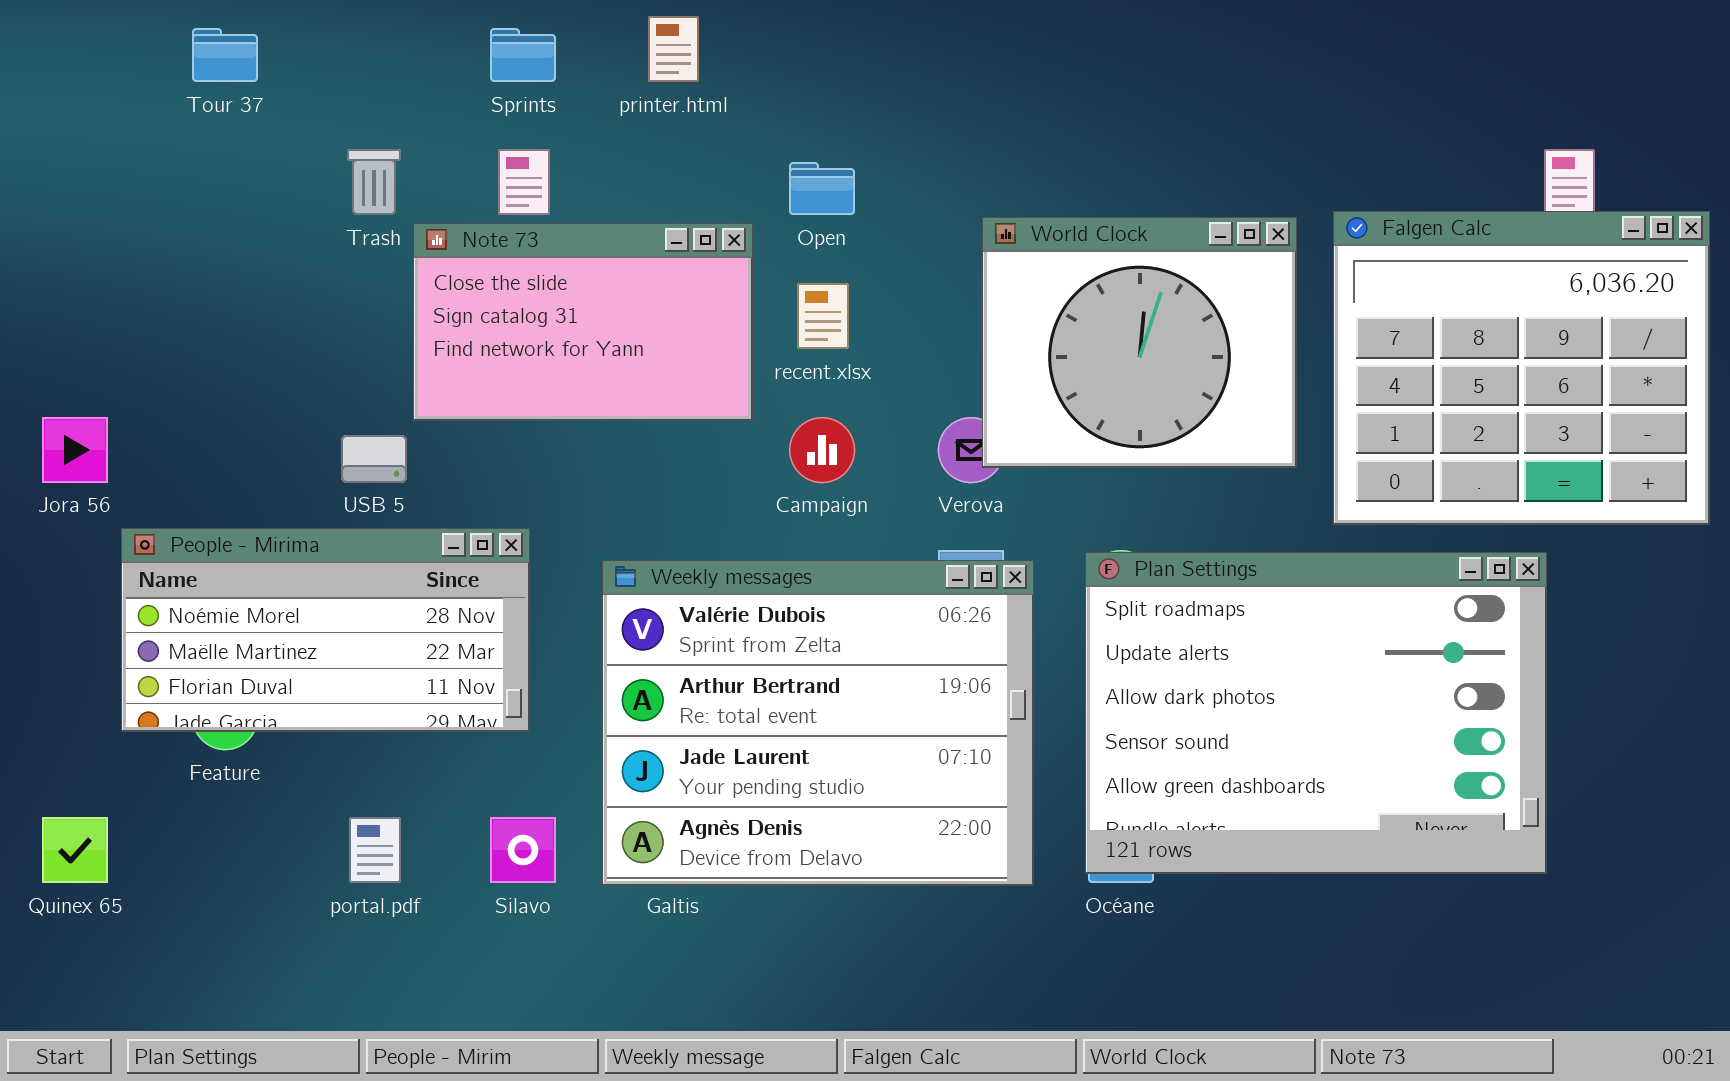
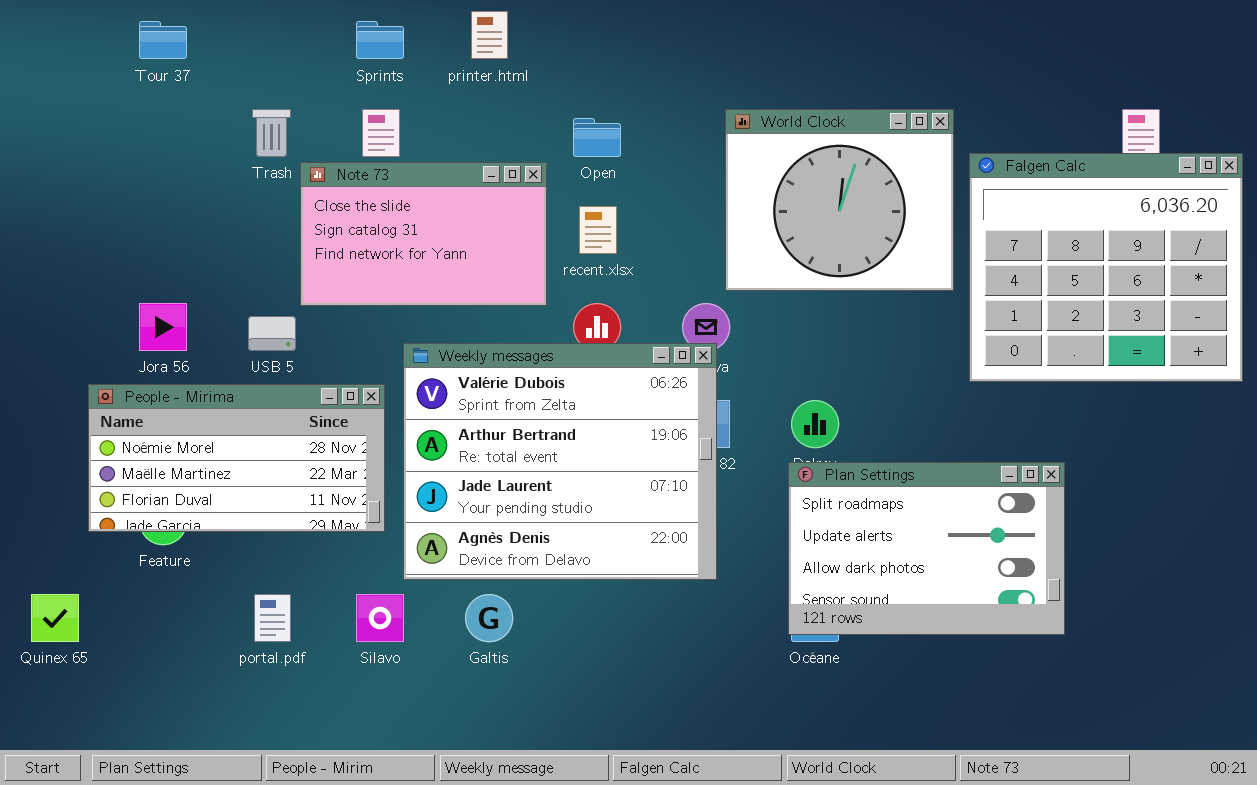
World Clock: [982,217,1297,468] -> [725,109,954,291], moved
Jora 56: [42,417,108,483] -> [139,303,187,351], moved
Plan Settings: [1085,552,1547,874] -> [788,462,1065,635], resized
Weekly messages: [602,560,1034,886] -> [403,343,717,580], moved

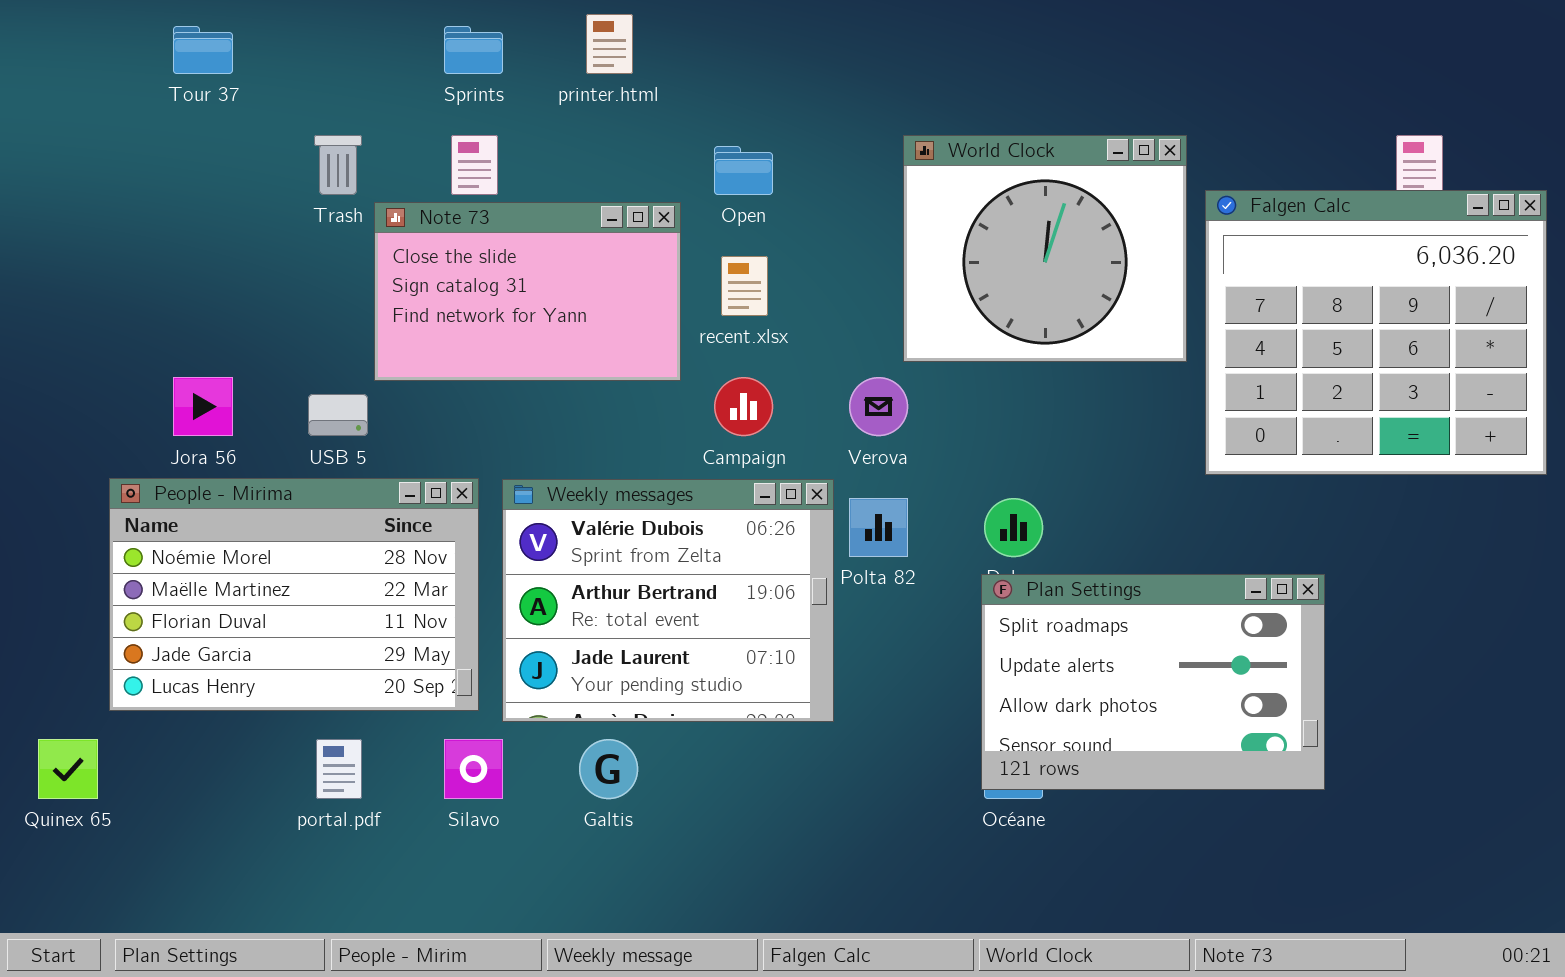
Weekly messages: [403,343,717,580] -> [502,479,834,722], resized
People - Mirima: [88,384,385,532] -> [109,478,479,711], resized

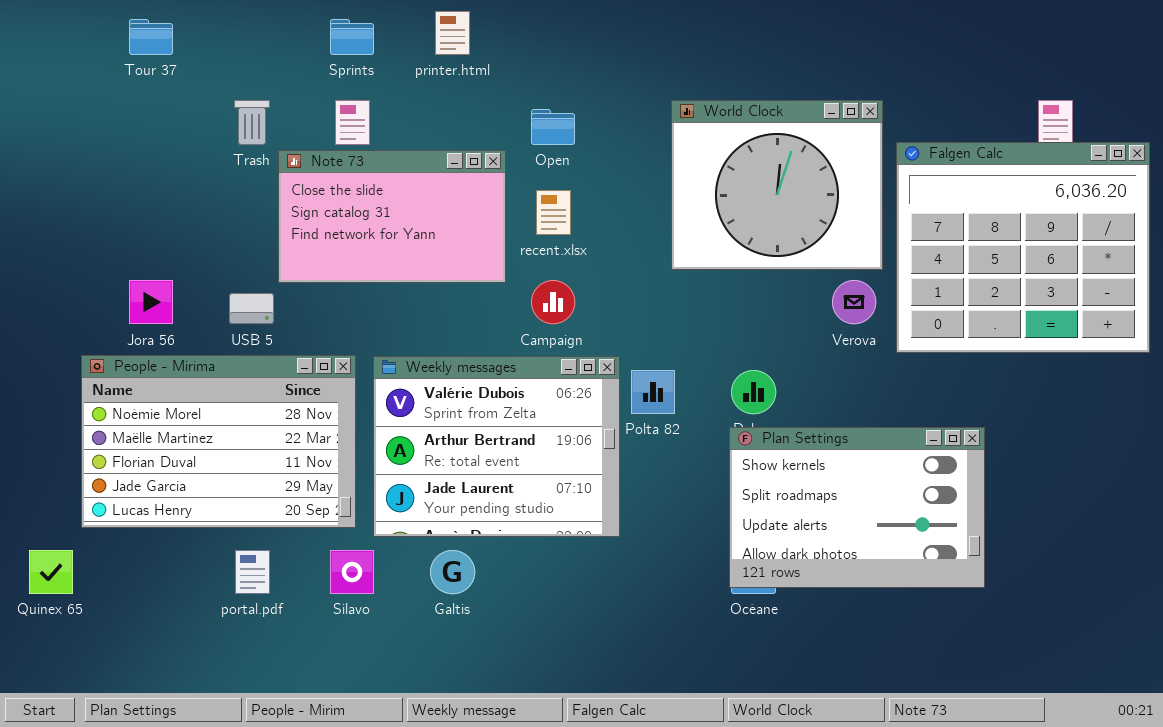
Verova: [849,377,908,436] -> [832,280,876,324], moved
Plan Settings: [981,574,1325,790] -> [729,427,985,588], scrolled up 1 row

